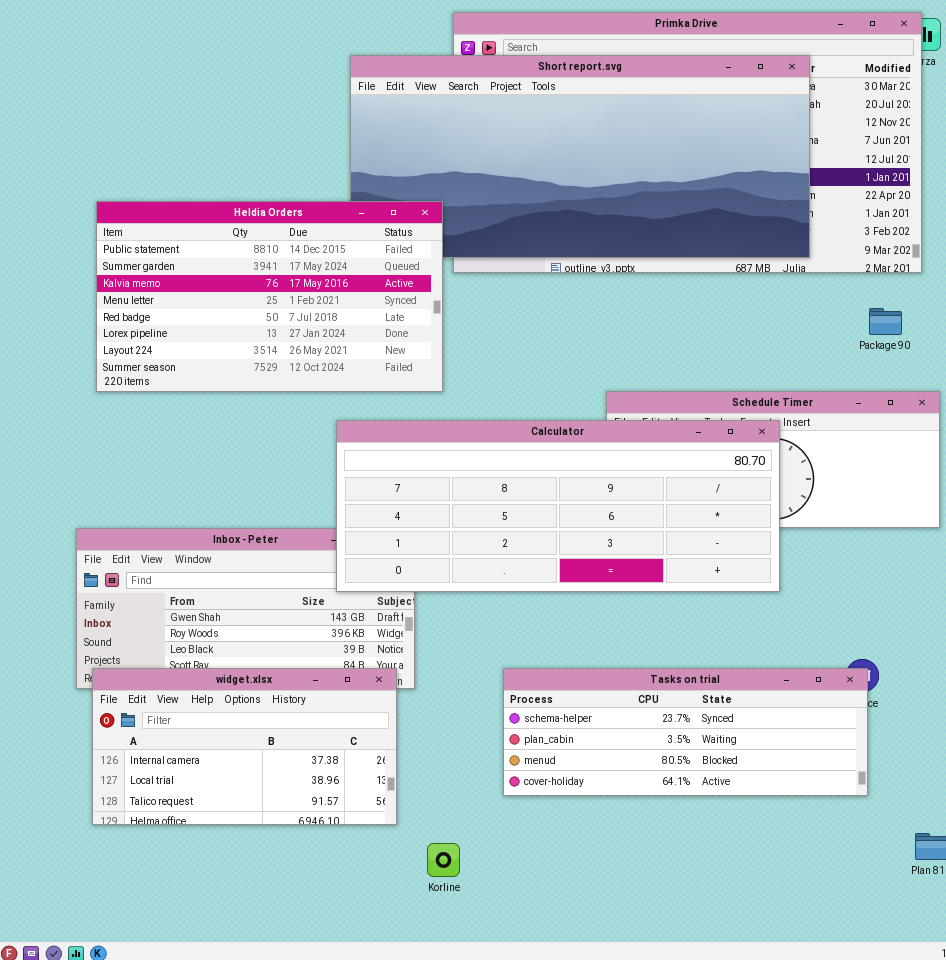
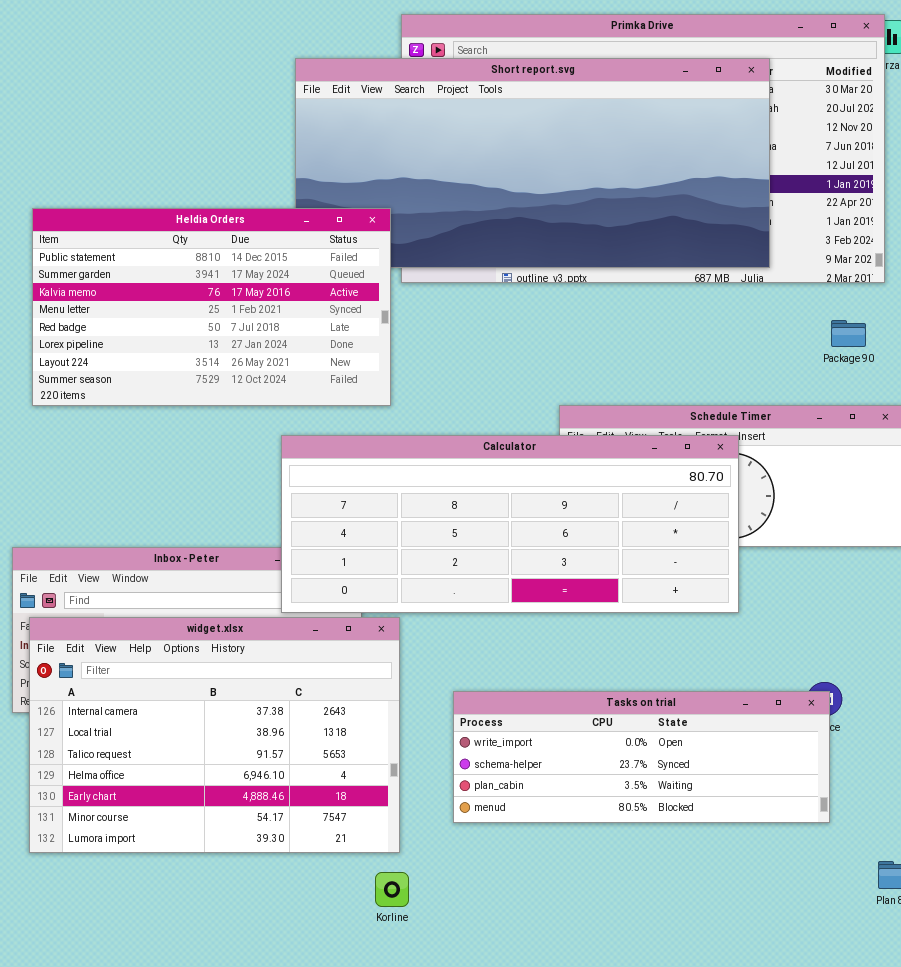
widget.xlsx: [92,668,397,825] -> [29,617,400,853], resized
Tasks on trial: [503,668,868,796] -> [453,691,830,823], scrolled up 1 row

